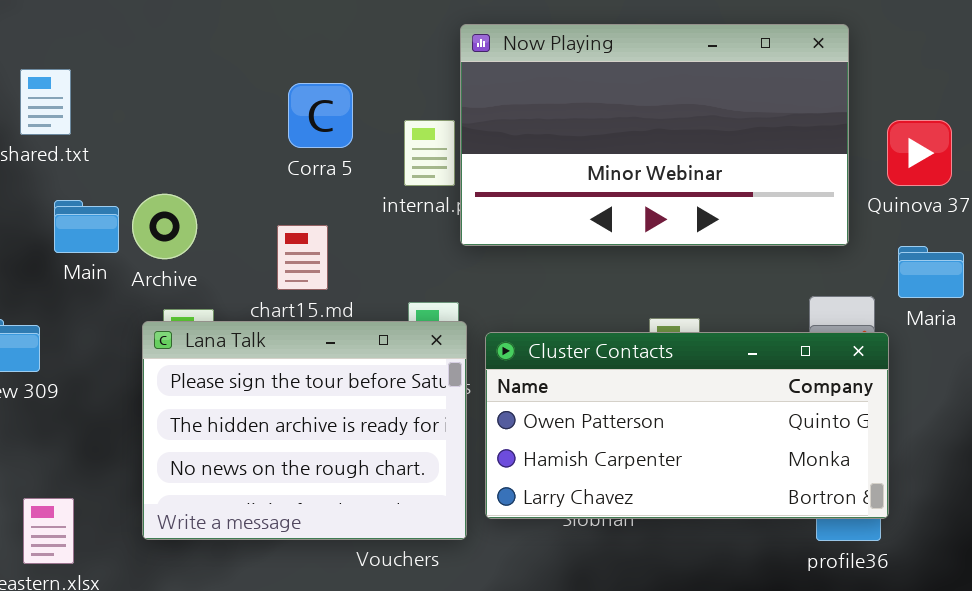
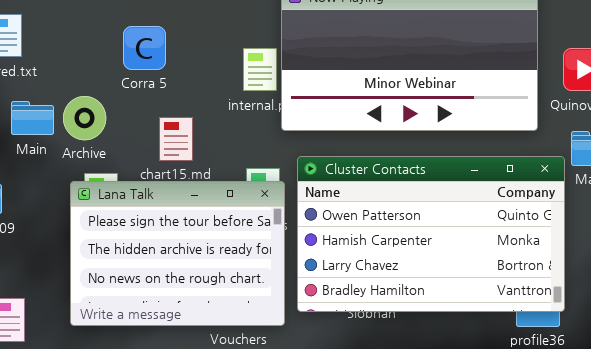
Corra 5: [288,83,353,148] -> [123,26,166,70], moved
Cluster Contacts: [485,332,889,519] -> [297,156,565,312], resized

